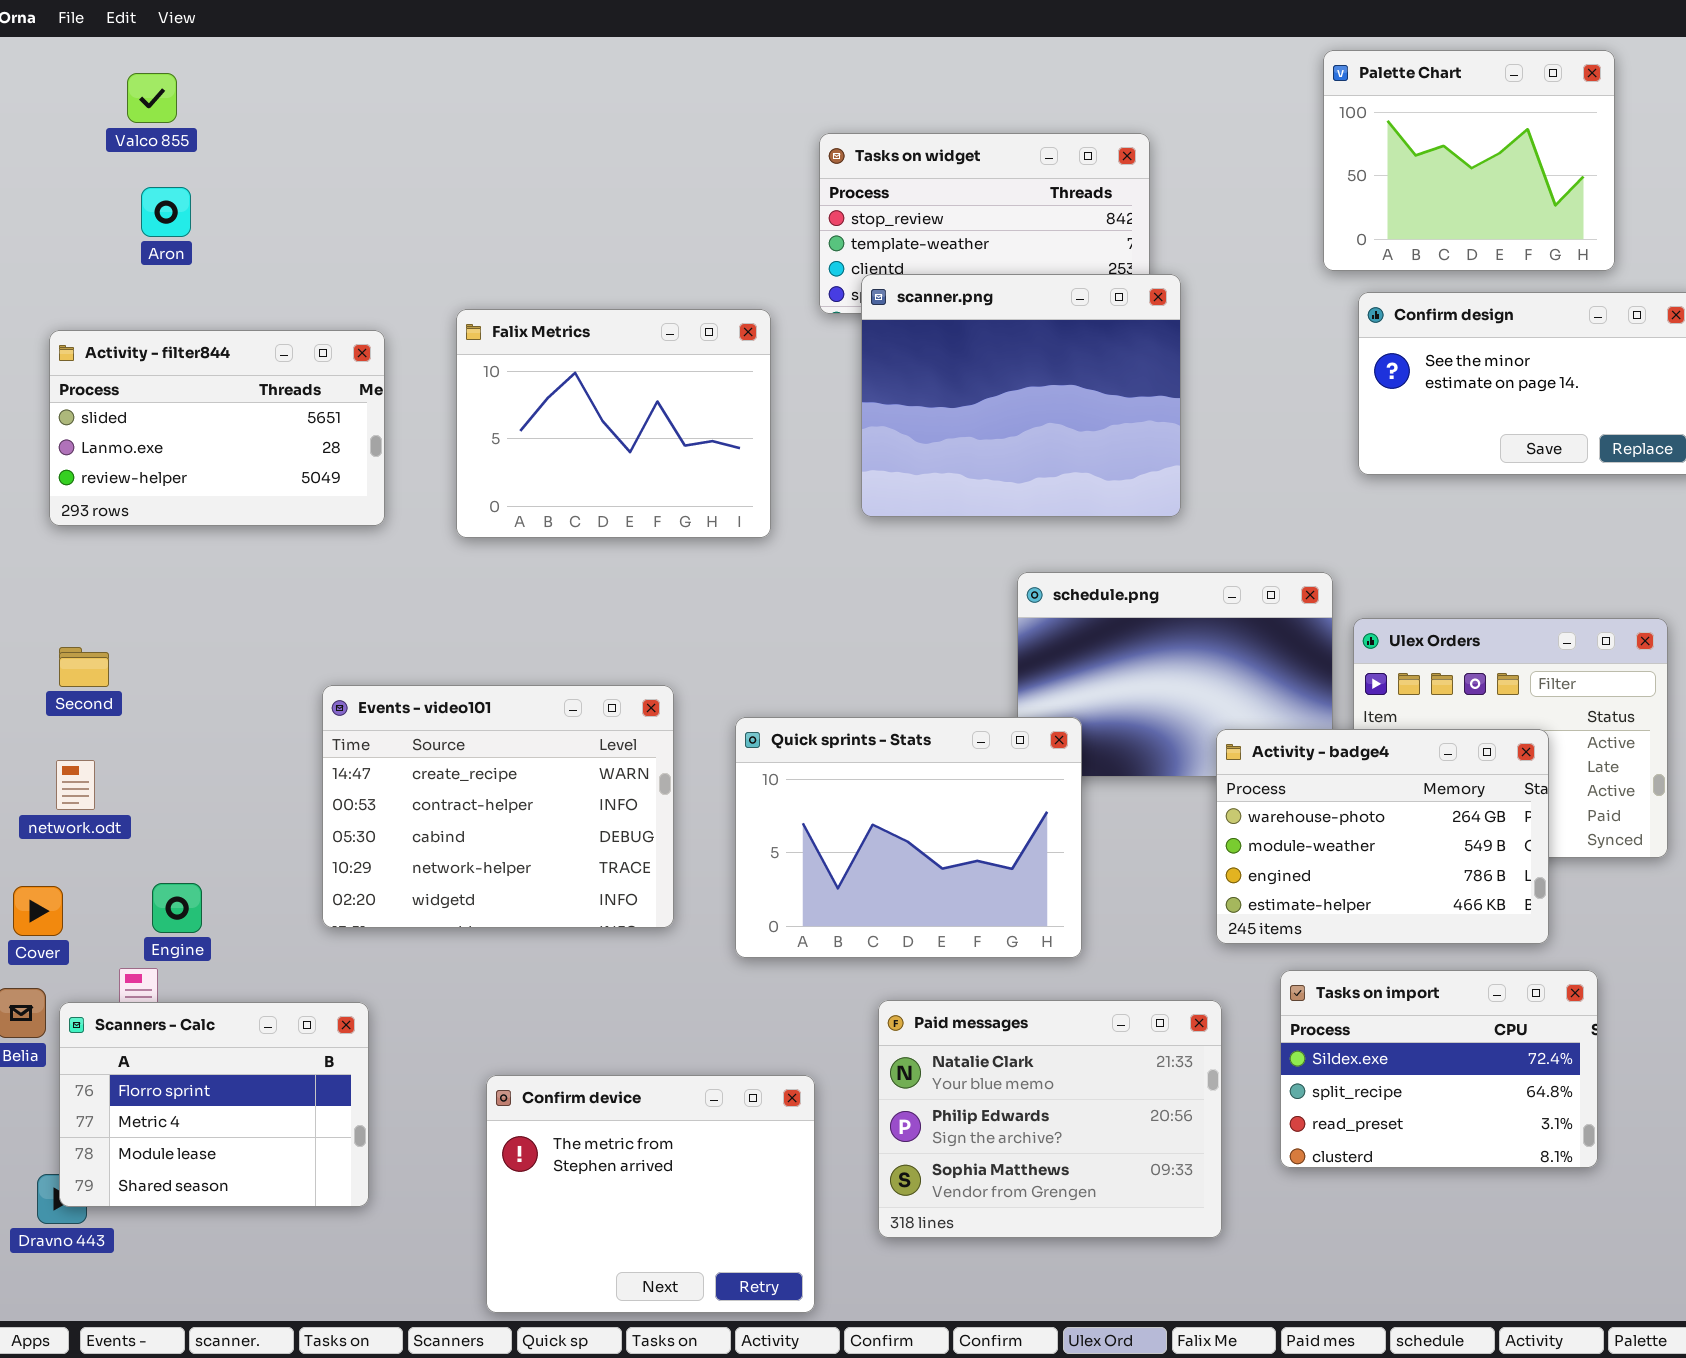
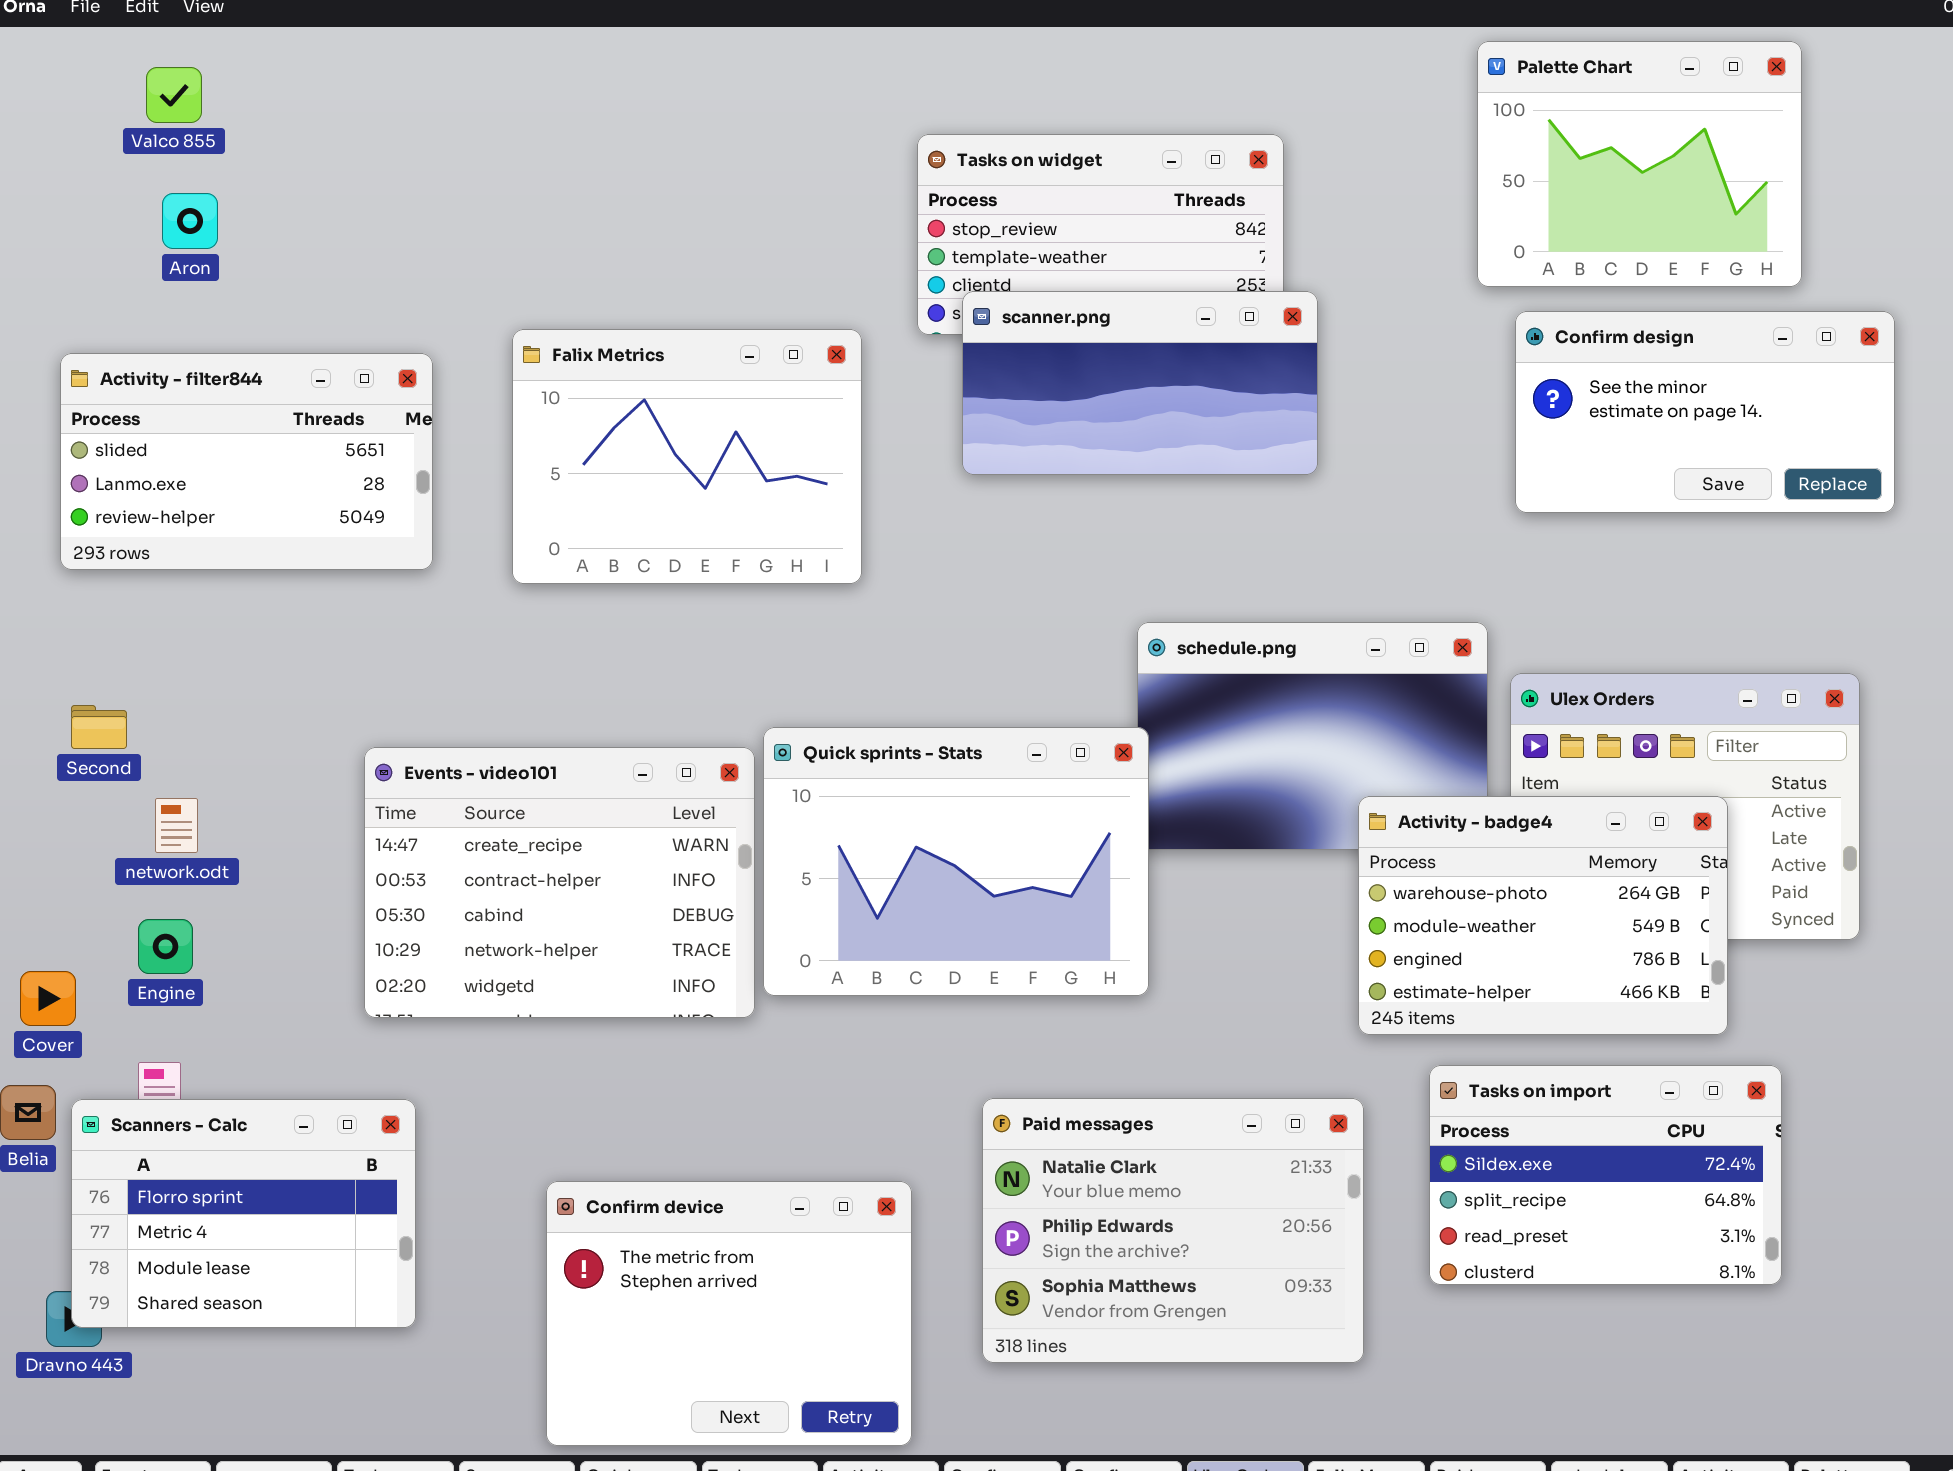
scanner.png: [861,274,1181,517] -> [962,291,1318,475], resized
Quick sprints - Stats: [735,717,1082,958] -> [763,727,1149,996], moved
network.odt: [56,760,95,810] -> [155,798,198,853], moved
Engine: [152,883,202,933] -> [138,919,193,974], moved

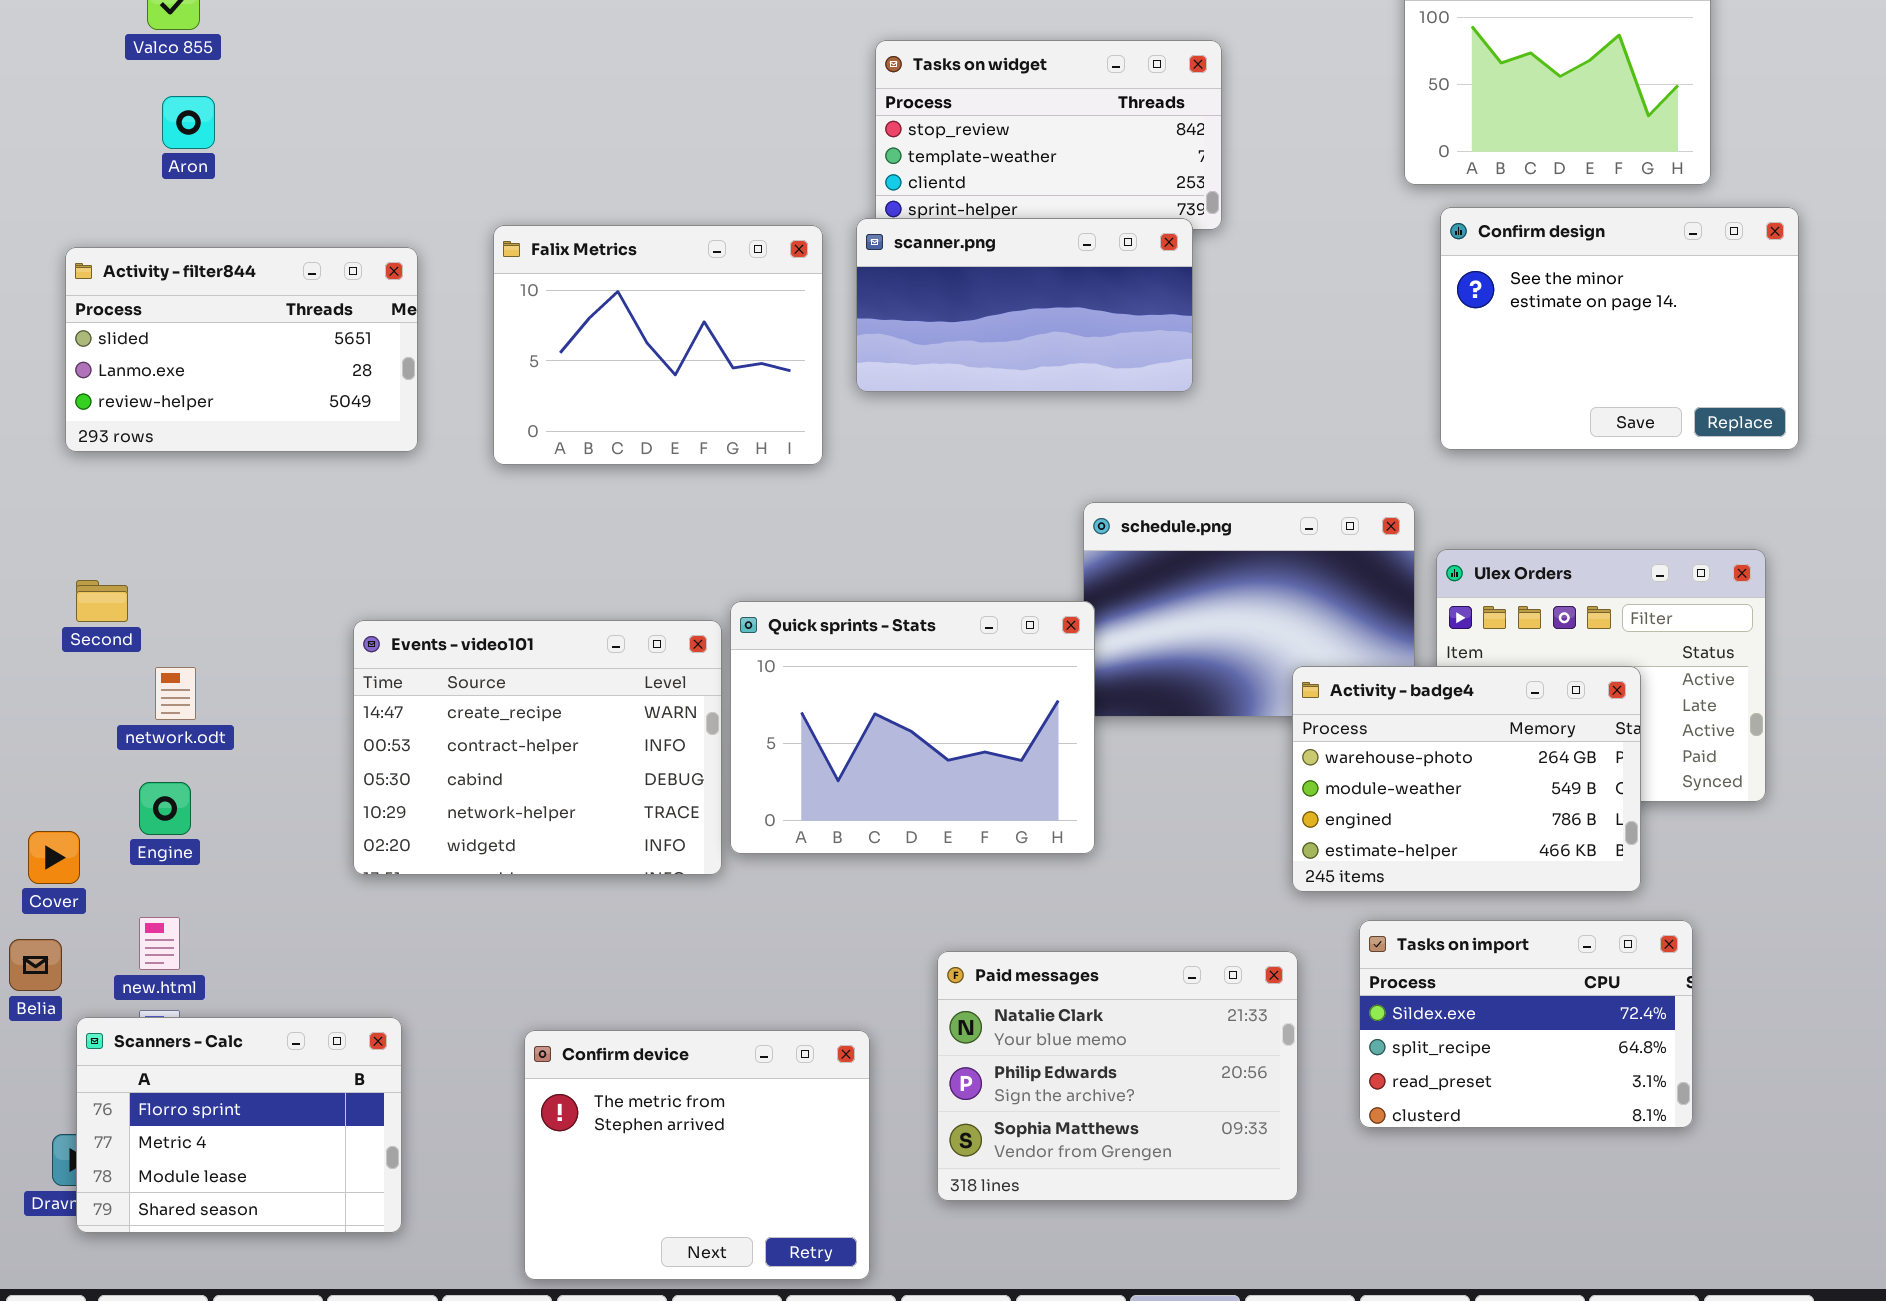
scanner.png: [962,291,1318,475] -> [856,218,1193,392], moved
Confirm design: [1515,311,1895,513] -> [1440,207,1799,450], resized
Scanners - Calc: [71,1099,416,1328] -> [76,1017,402,1233], moved

